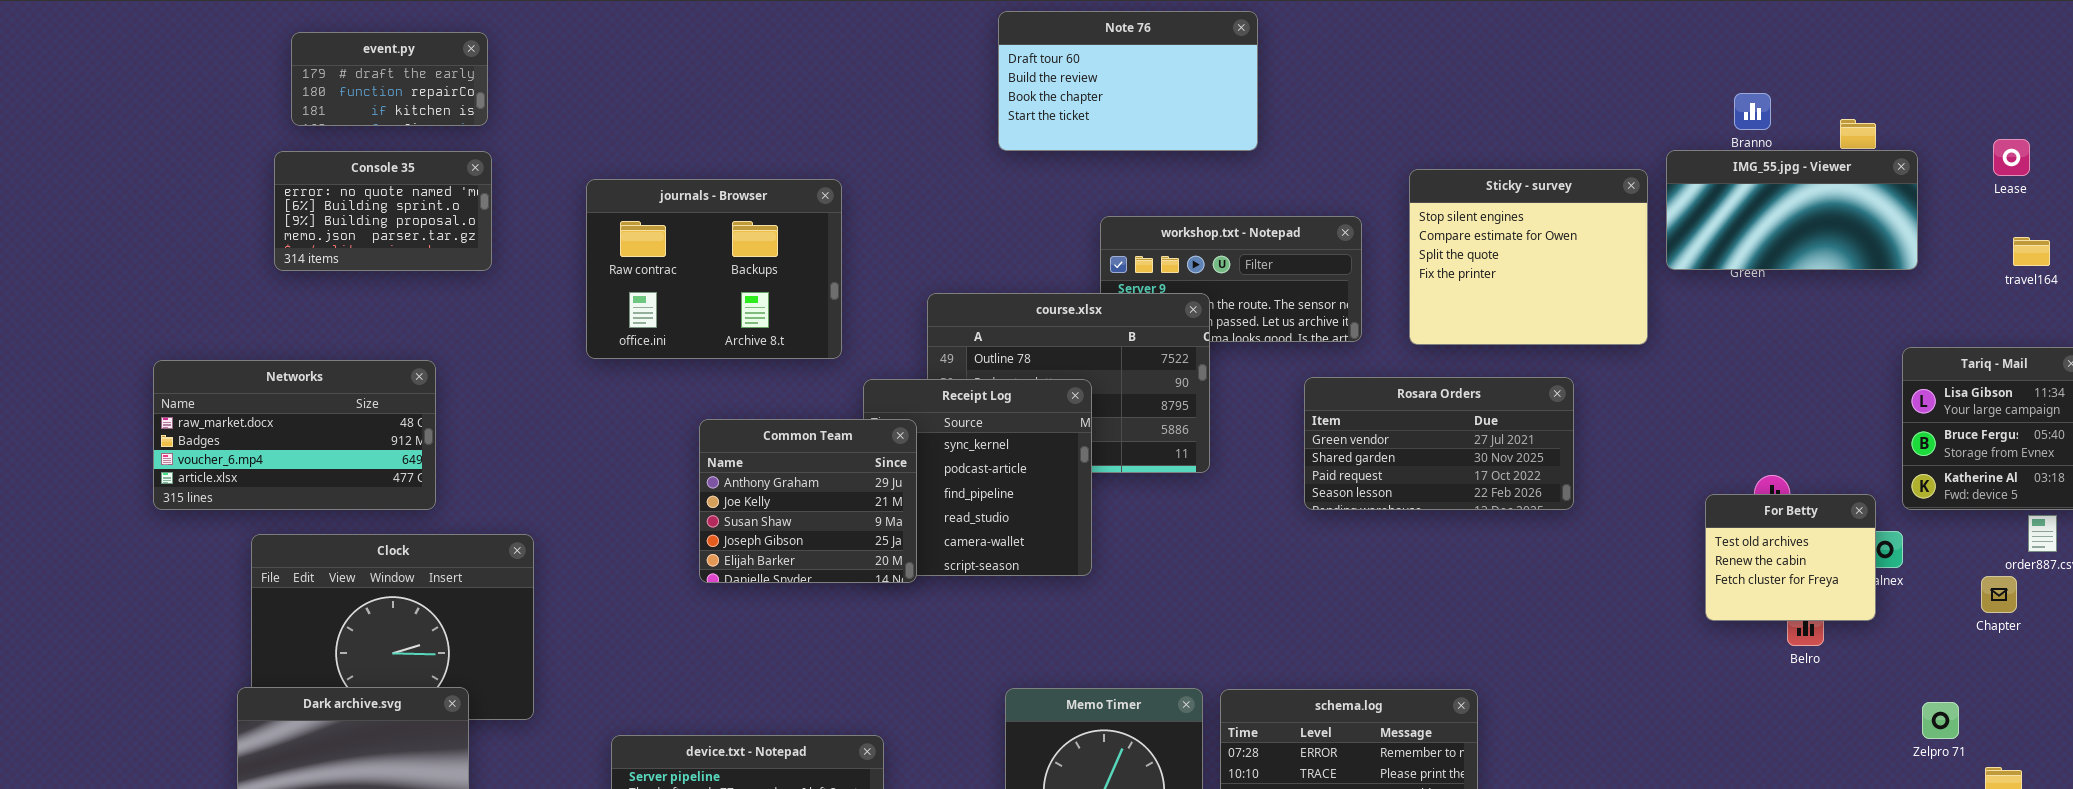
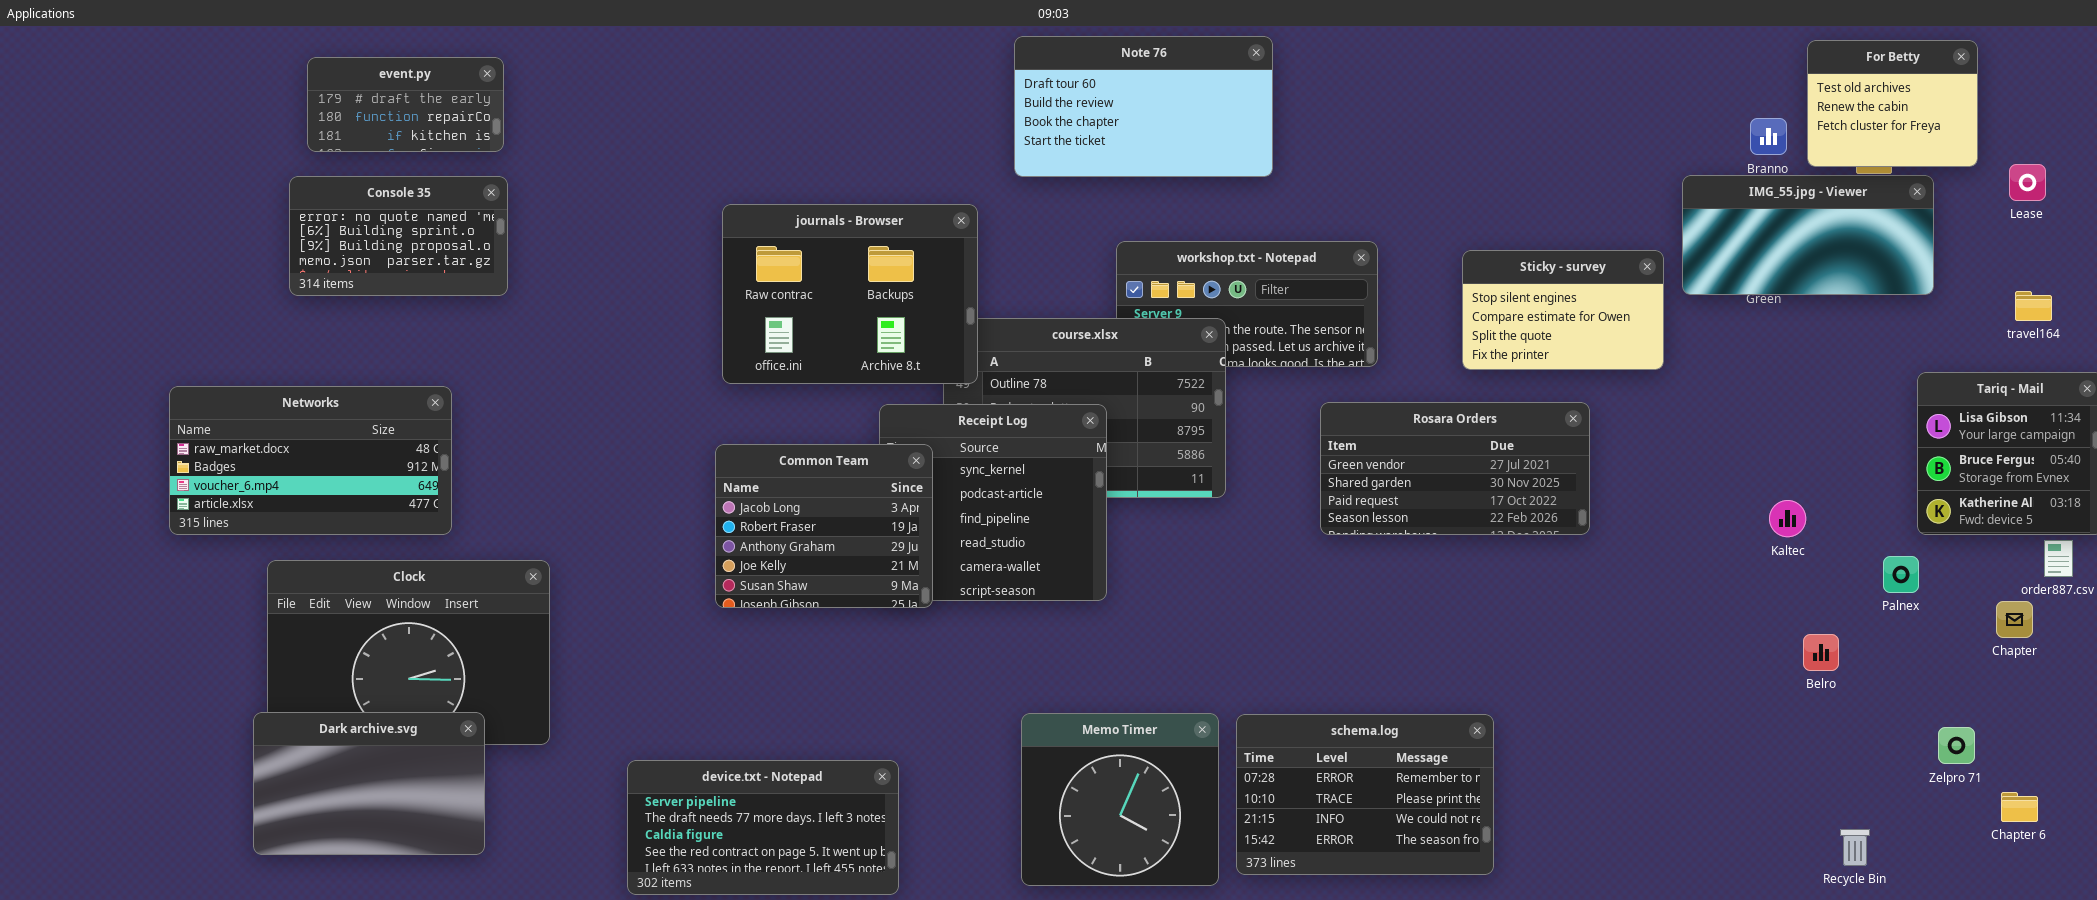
Sticky - survey: [1409,169,1648,345] -> [1462,250,1664,370], resized
journals - Browser: [586,179,842,359] -> [722,204,978,384], moved
travel164: [2013,237,2050,266] -> [2015,291,2052,321], moved
Common Team: [699,419,917,583] -> [715,444,933,608], scrolled up 2 rows
For Betty: [1705,494,1876,621] -> [1807,40,1978,167], moved

